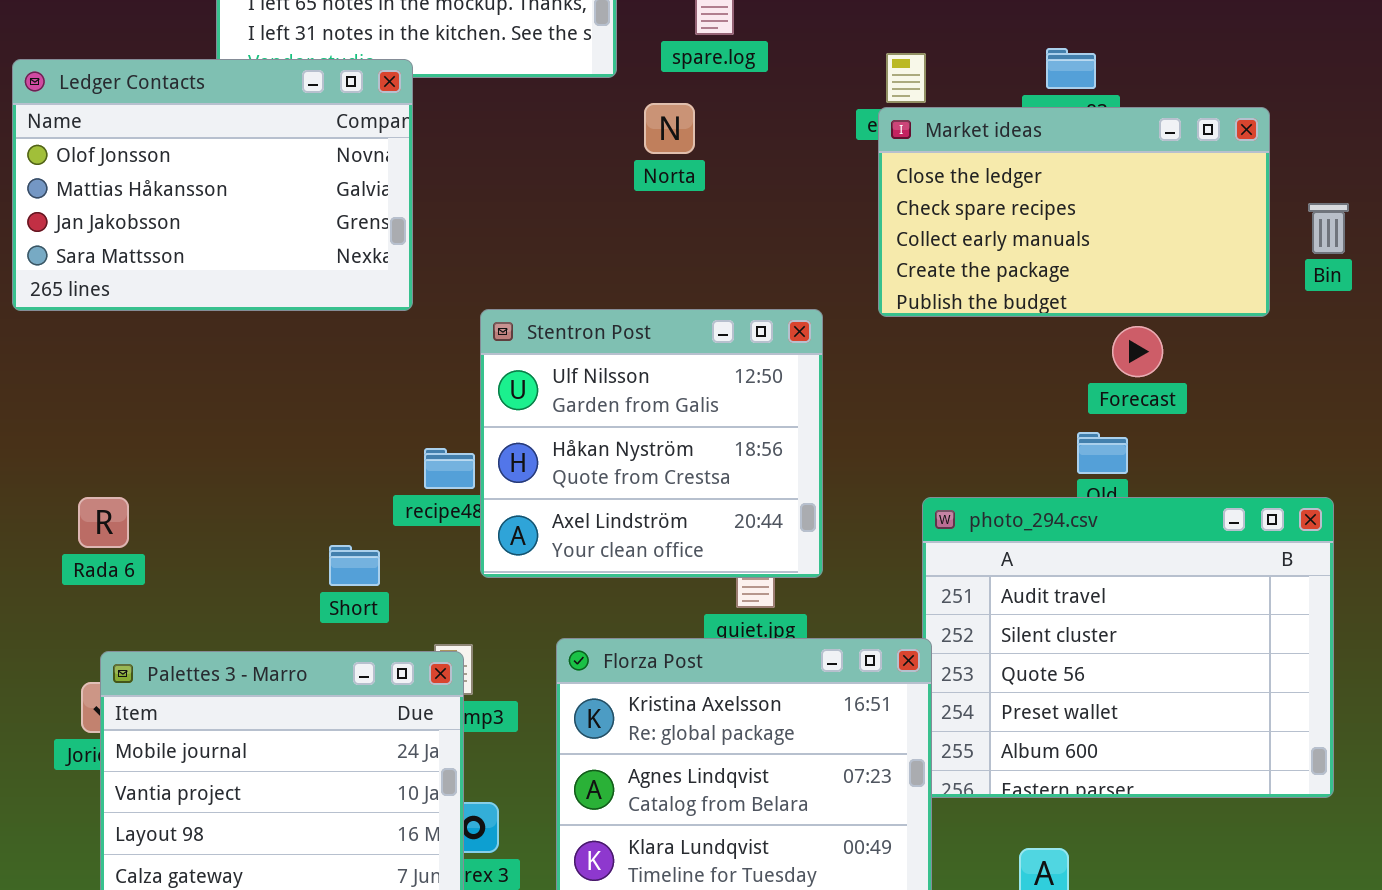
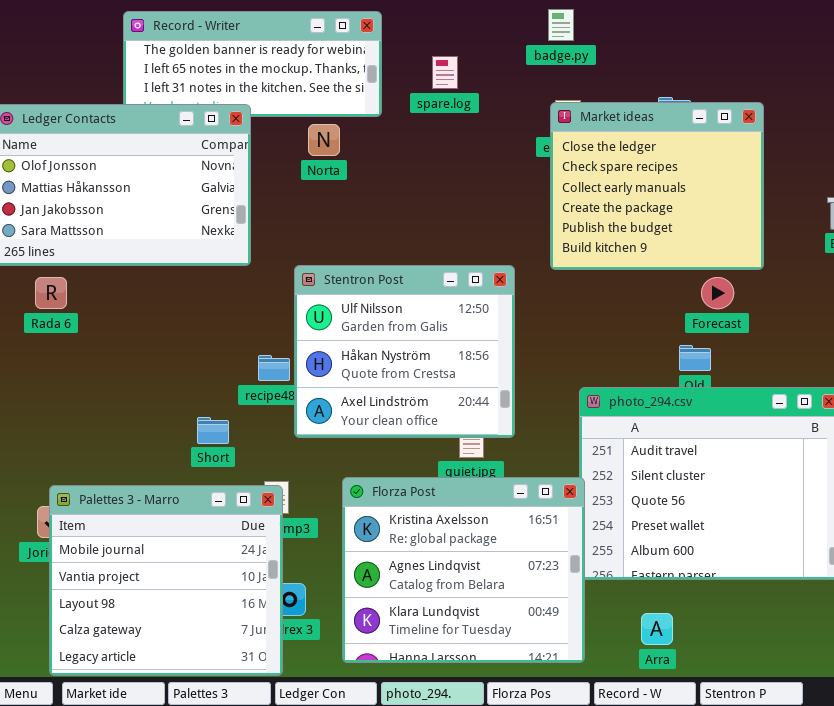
Norta: [644,103,695,154] -> [308,124,340,156], moved
Market ideas: [878,107,1270,317] -> [550,102,764,270], resized
Rada 6: [78,497,129,548] -> [35,277,67,309], moved

